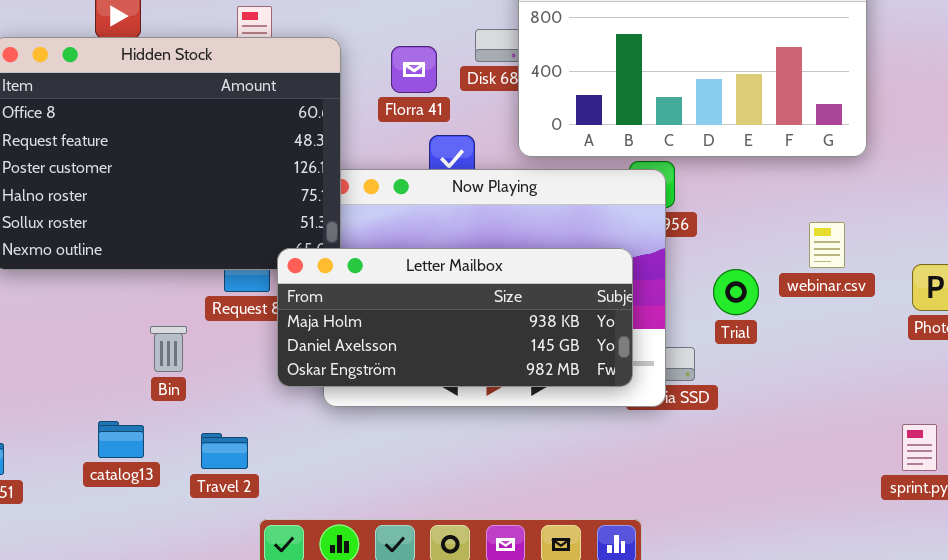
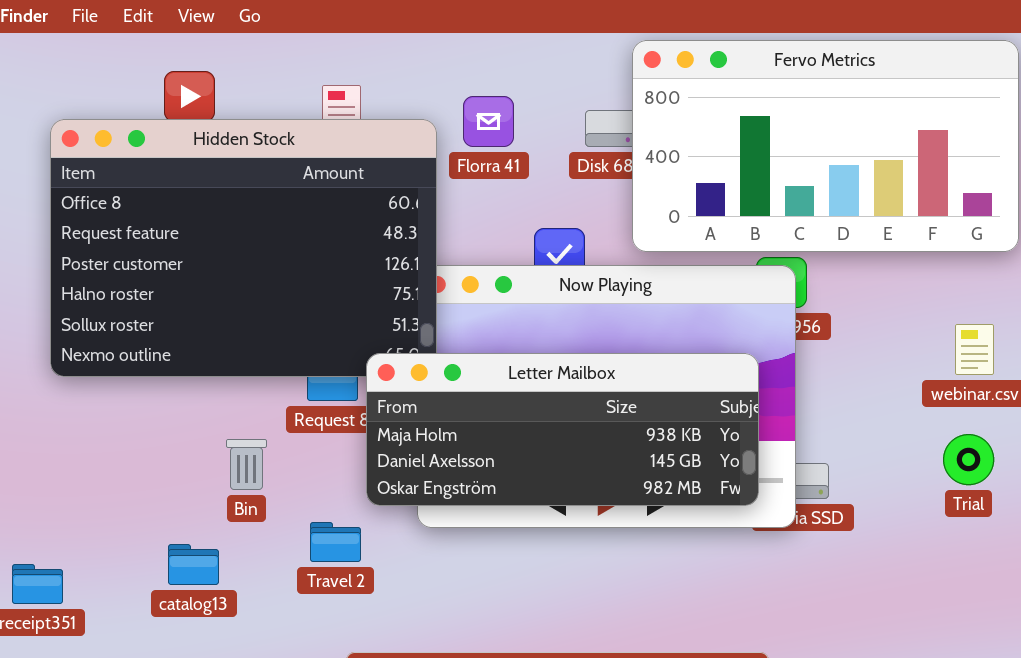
Florra 41: [391,46,437,93] -> [463,96,514,147], moved
Trial: [713,269,759,315] -> [943,434,994,485], moved
Travel 2: [201,433,248,469] -> [310,522,361,562], moved

